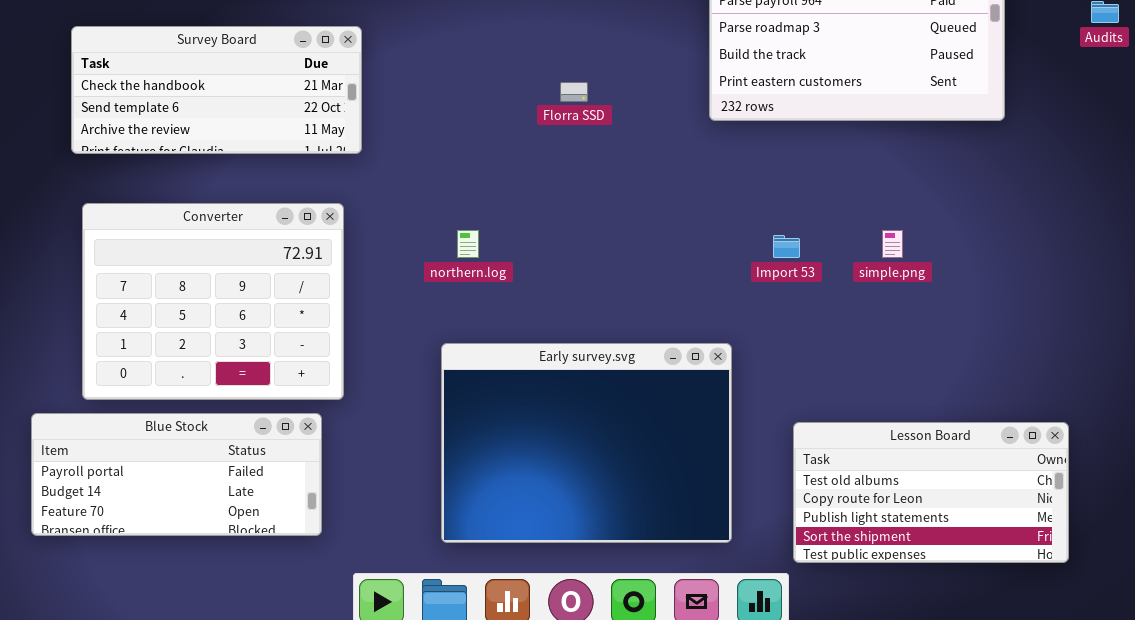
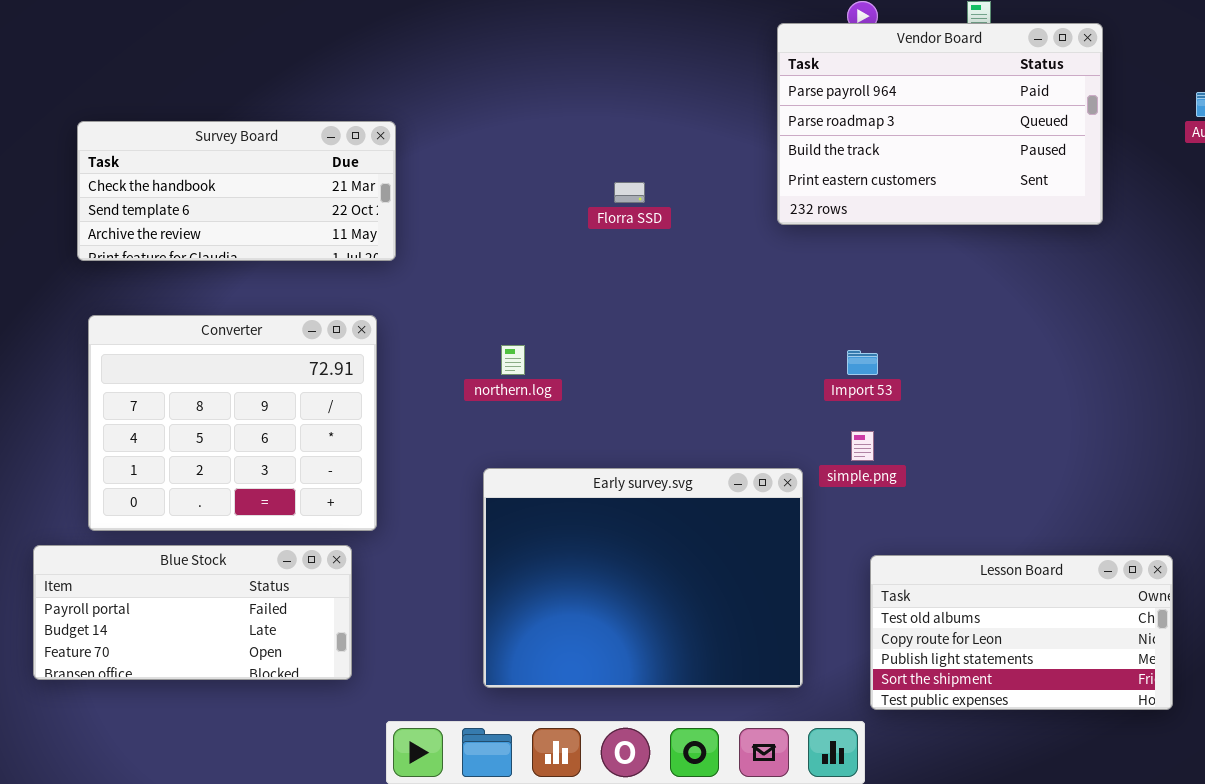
simple.png: [882,230,903,258] -> [851,431,874,461], moved

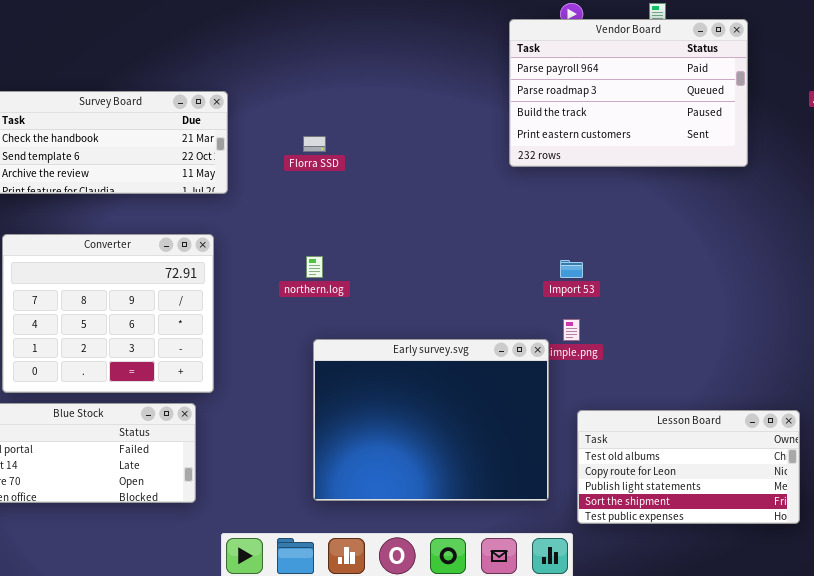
Florra SSD: [614,182,645,203] -> [303,136,326,152], moved
Early survey.svg: [483,468,803,688] -> [313,339,549,501], moved

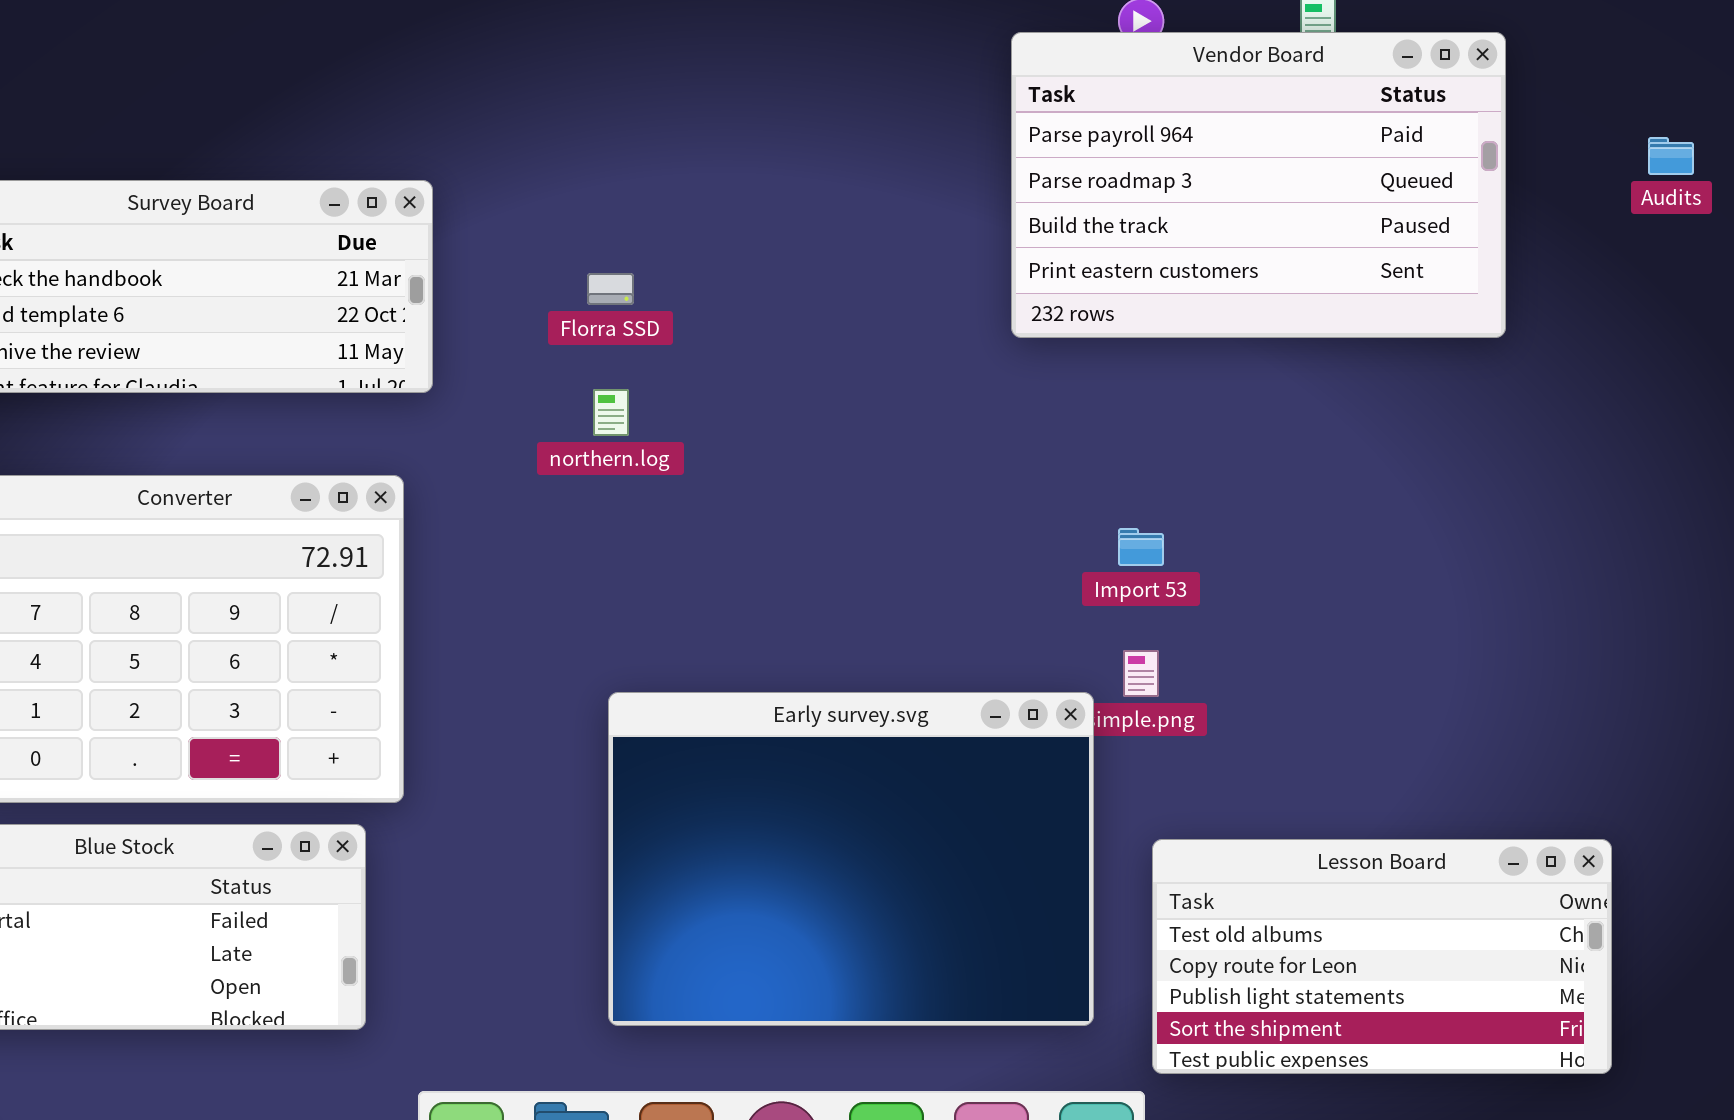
northern.log: [306,256,323,278] -> [593,389,629,436], moved

